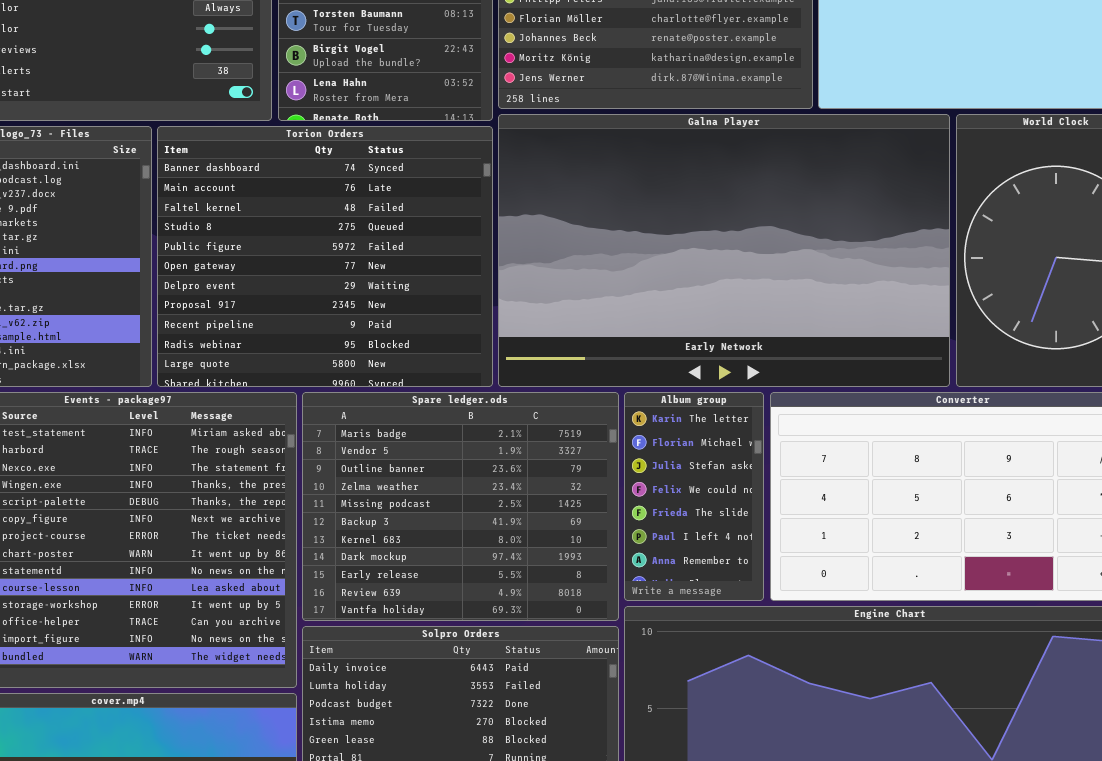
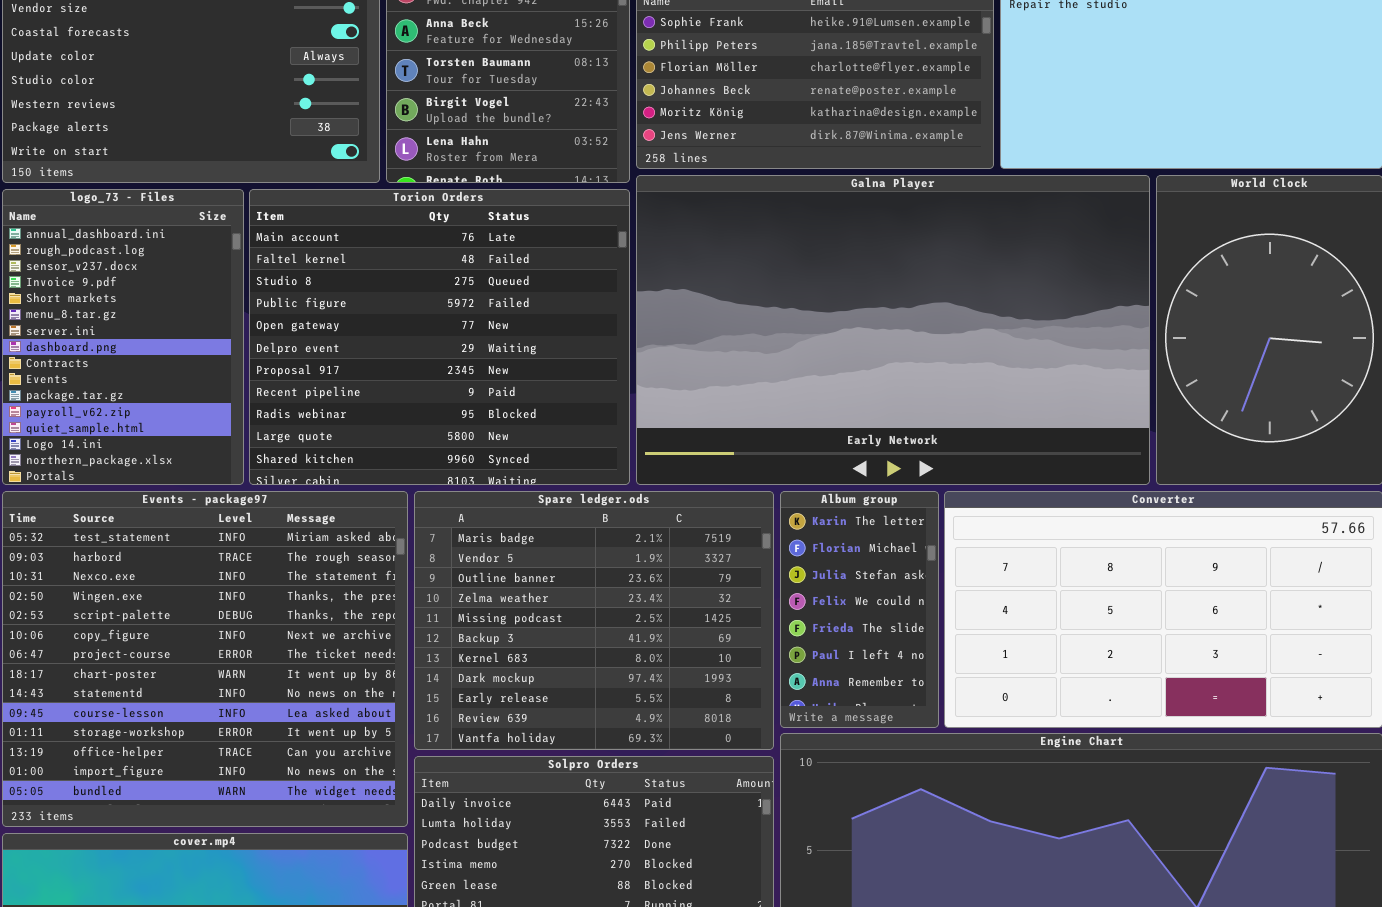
Torion Orders: [157,126,493,387] -> [249,189,630,485], scrolled down 1 row

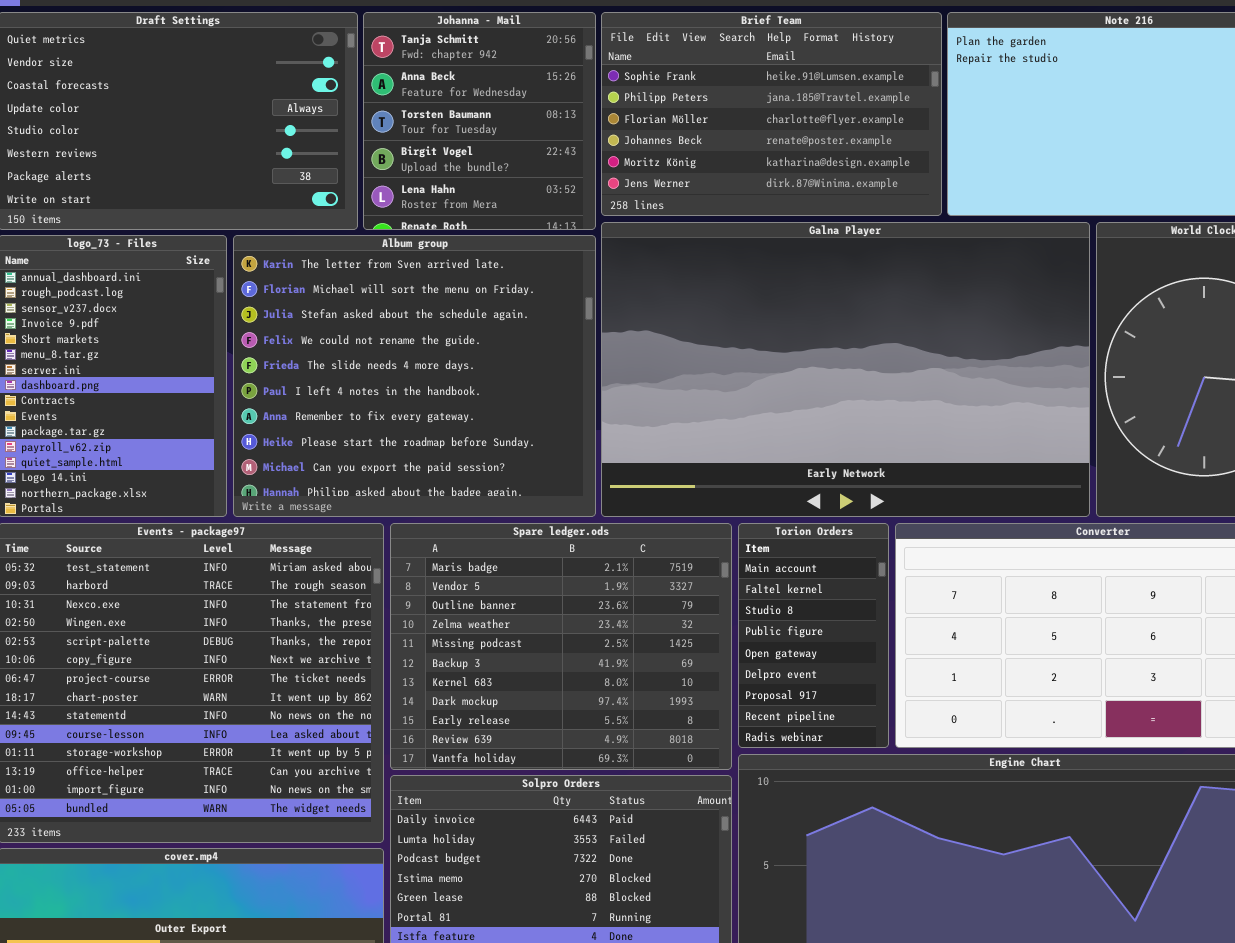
Torion Orders: [249,189,630,485] -> [738,523,889,748], moved, resized
Album group: [780,491,939,728] -> [233,235,596,517], moved, resized

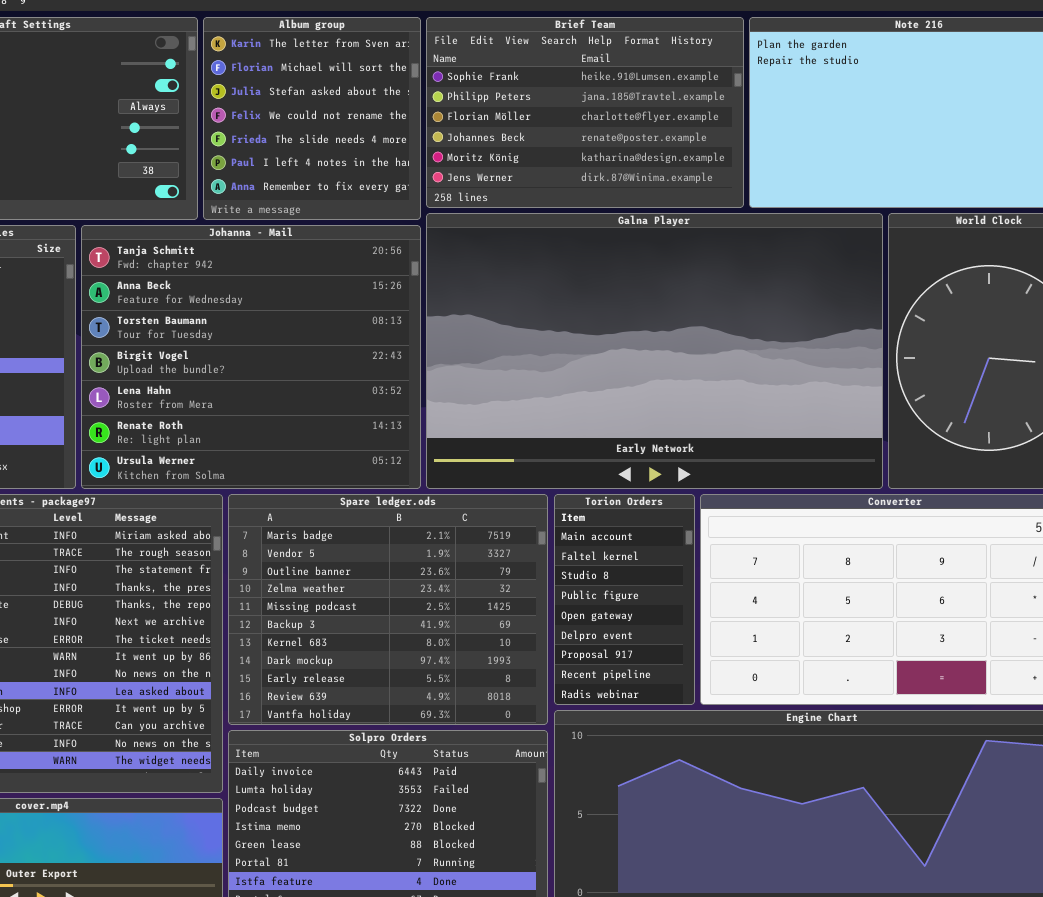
Johanna - Mail: [363,12,596,230] -> [81,225,421,489], moved, resized
Album group: [233,235,596,517] -> [203,17,421,220], moved, resized

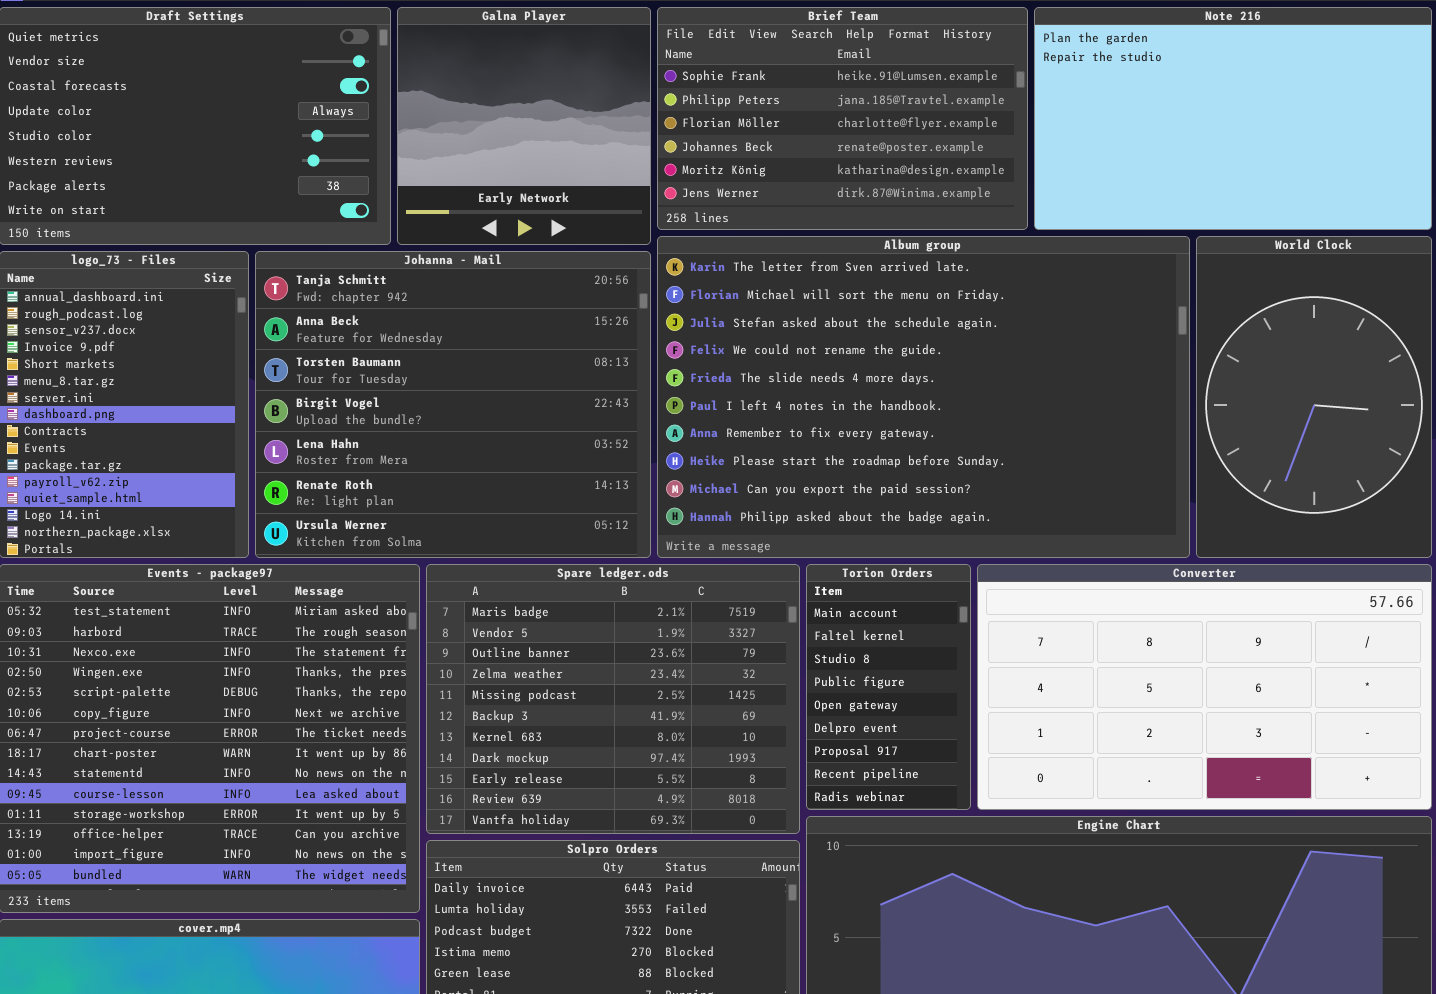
Album group: [203,17,421,220] -> [657,236,1190,558], moved, resized
Galna Player: [426,213,883,489] -> [397,7,651,245], moved, resized

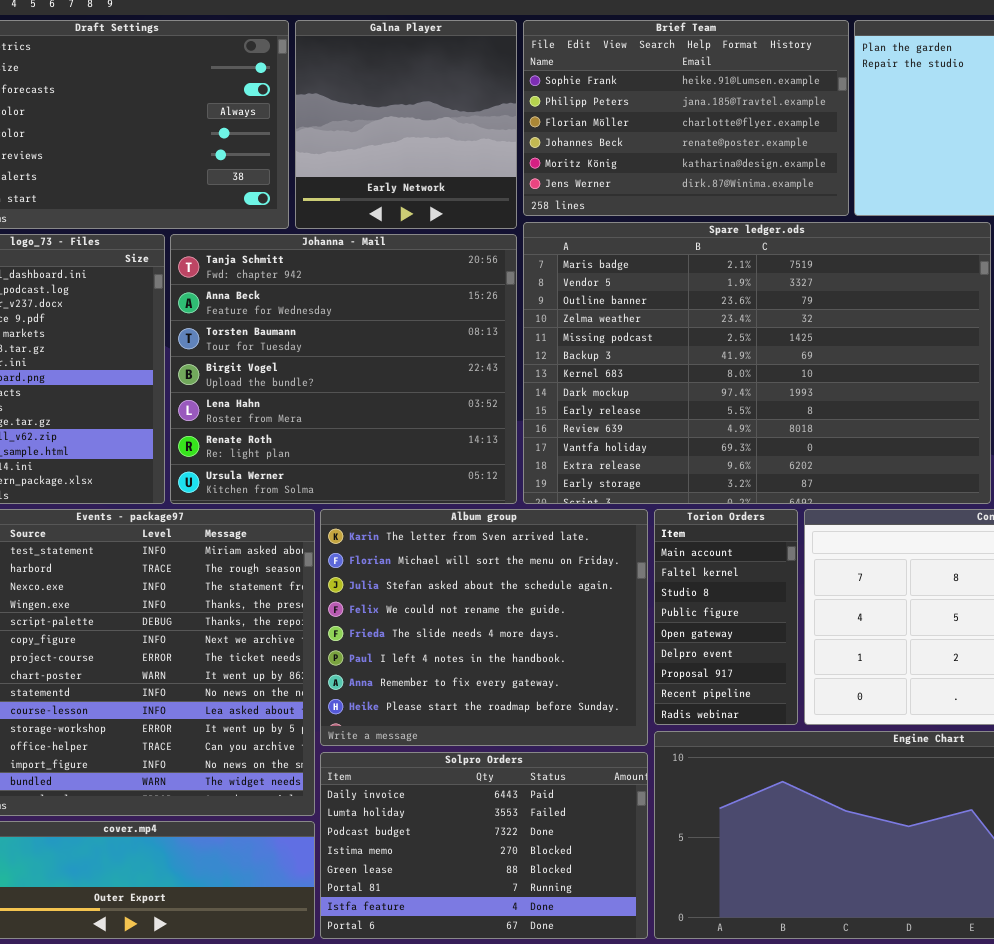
Album group: [657,236,1190,558] -> [320,509,648,746], moved, resized
Spare ledger.ods: [426,564,800,834] -> [523,222,991,504], moved, resized

